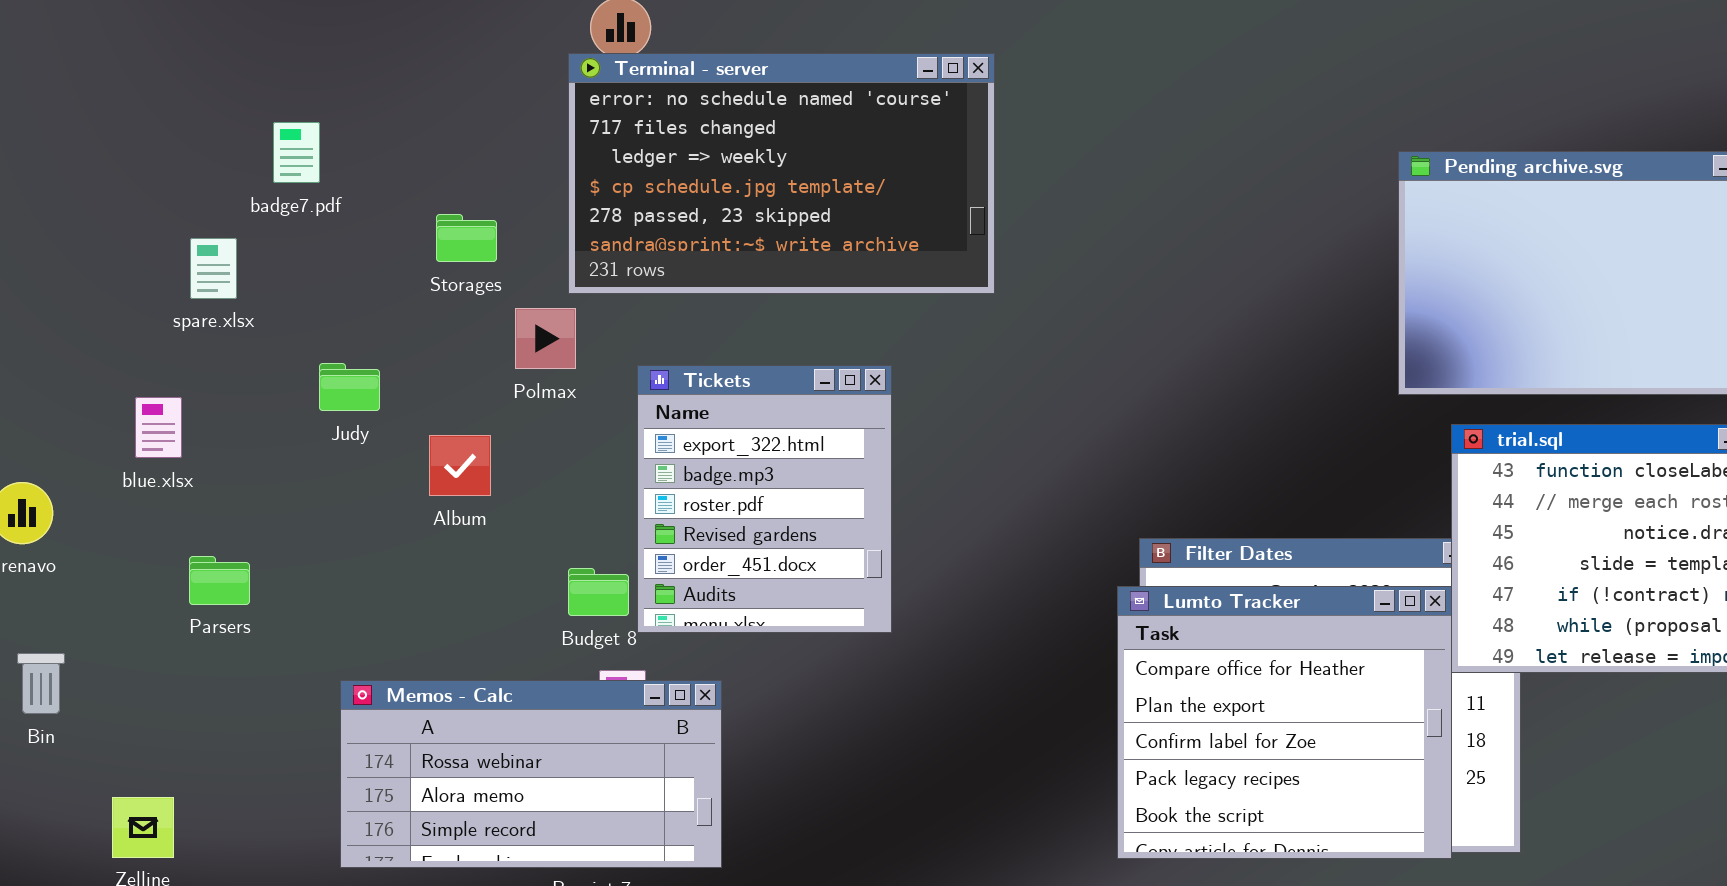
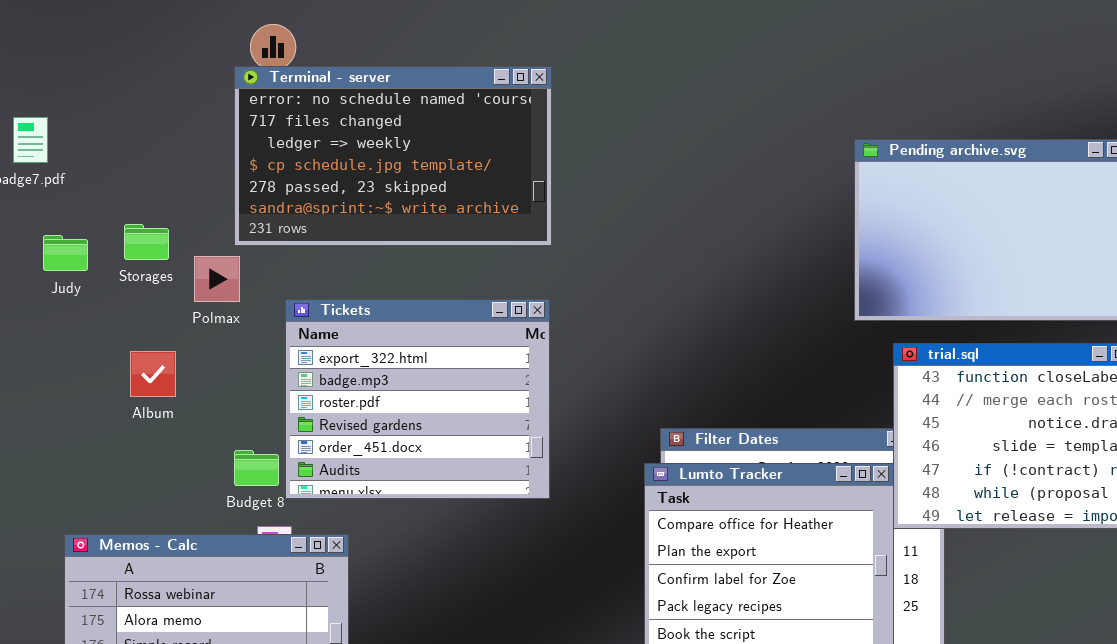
Storages: [436,214,497,262] -> [124,224,169,260], moved
Judy: [319,363,380,411] -> [43,235,88,271], moved
Tickets: [637,365,892,633] -> [285,299,550,499], resized

